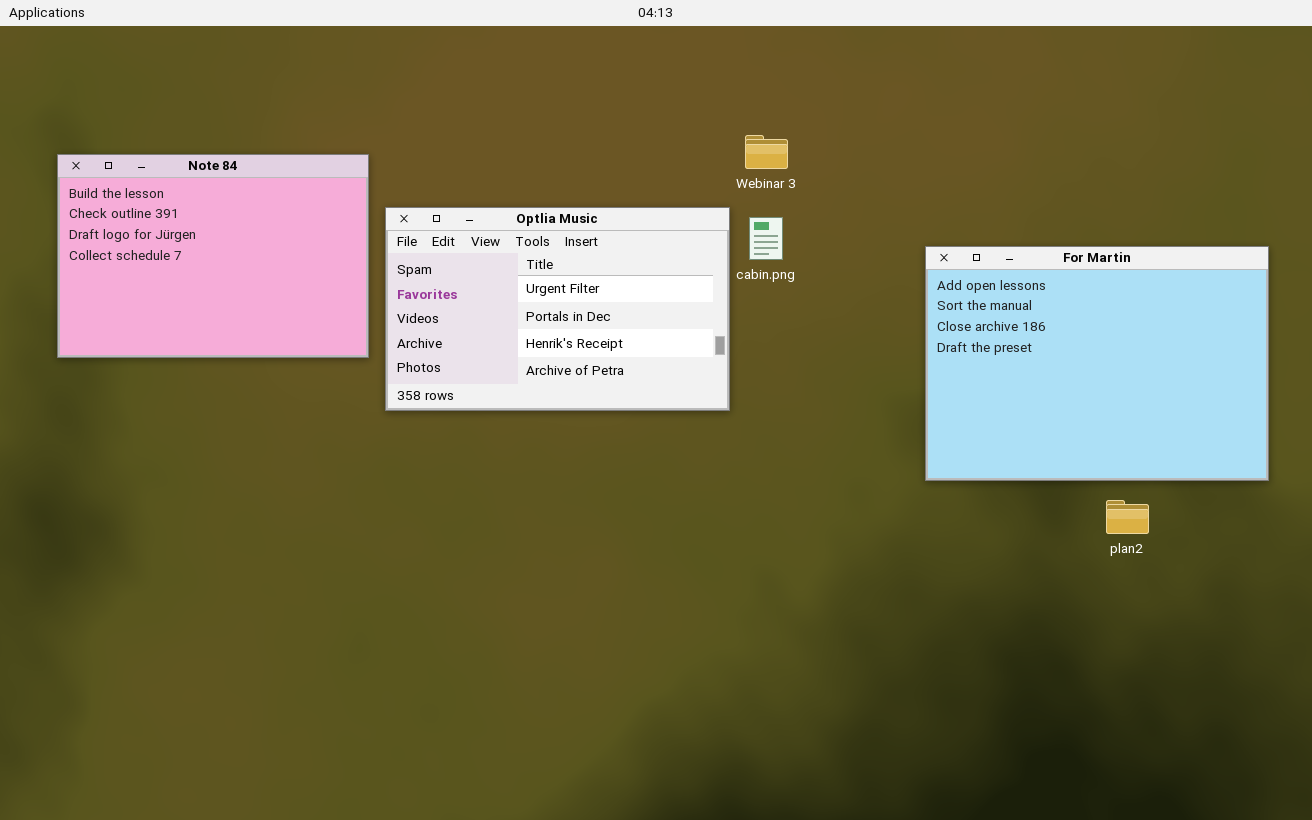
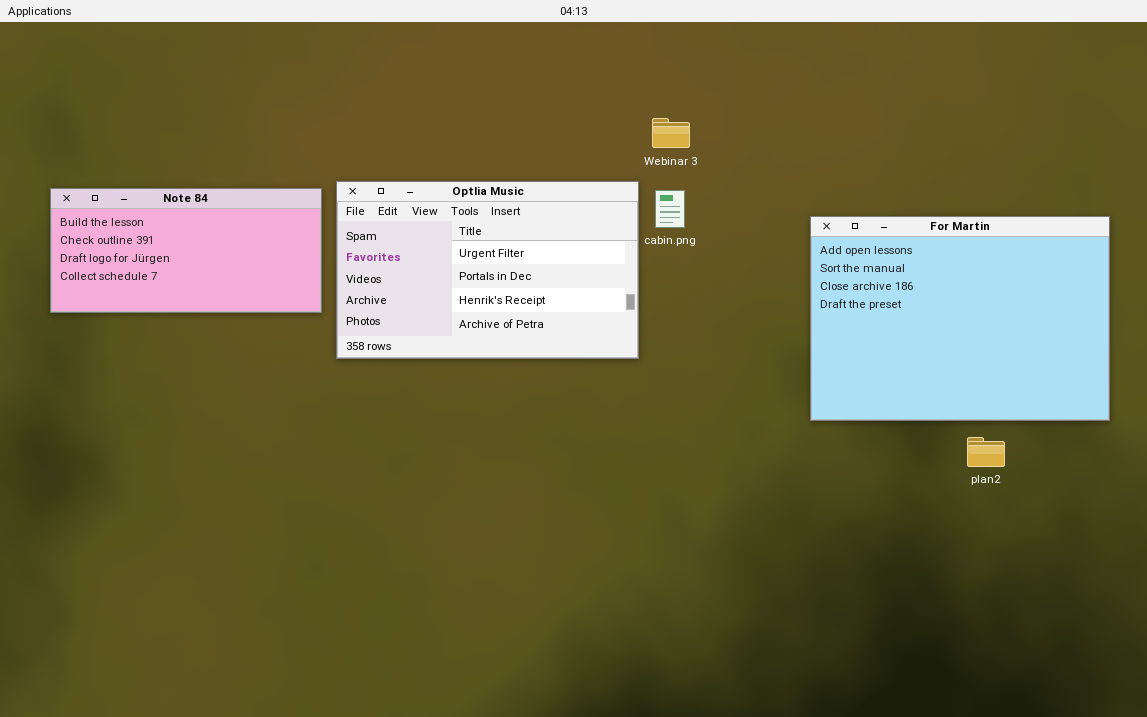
Note 84: [57,154,369,358] -> [50,188,322,313], resized

